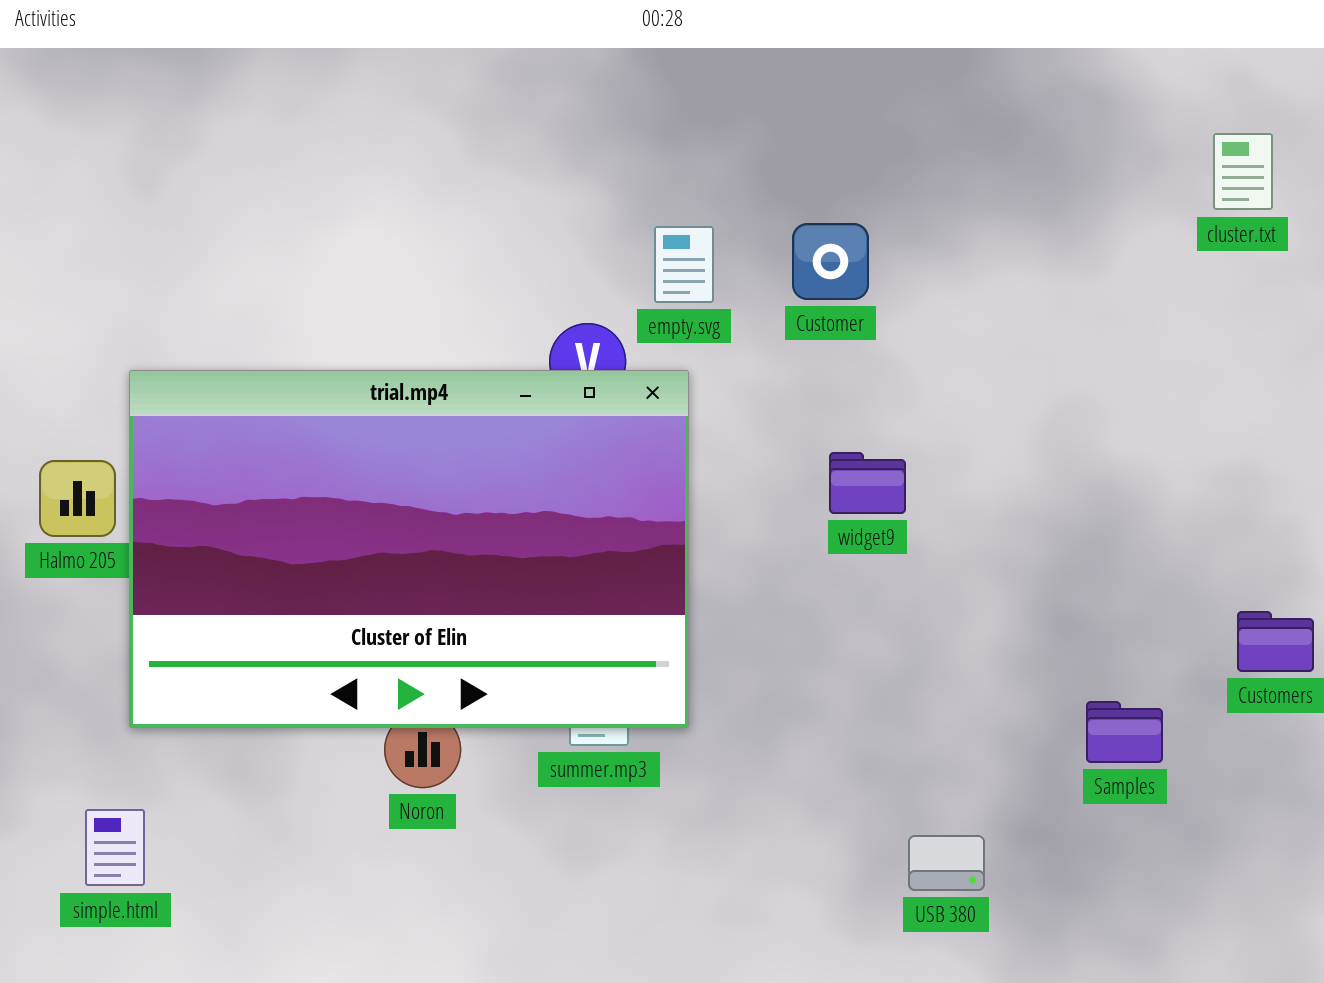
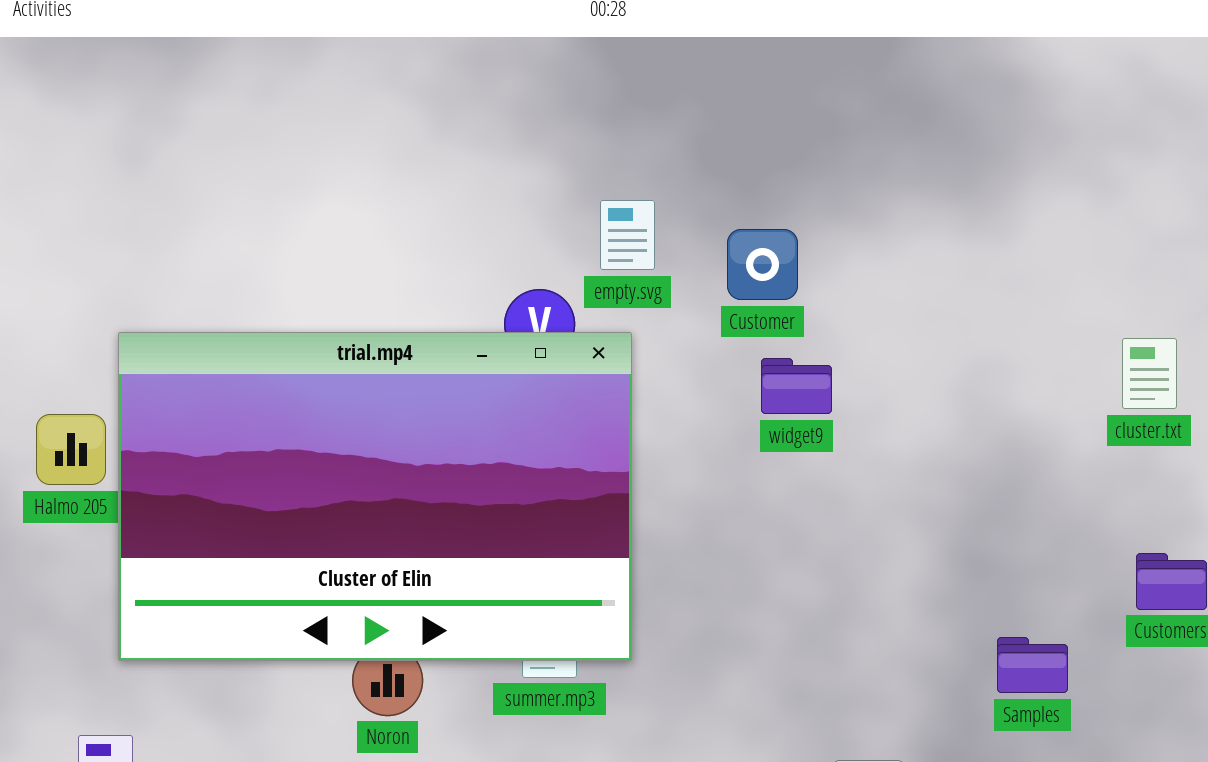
cluster.txt: [1213,133,1273,210] -> [1122,338,1177,409], moved
Customer: [792,223,869,300] -> [727,229,798,300], moved
widget9: [829,452,906,514] -> [761,358,832,414], moved

